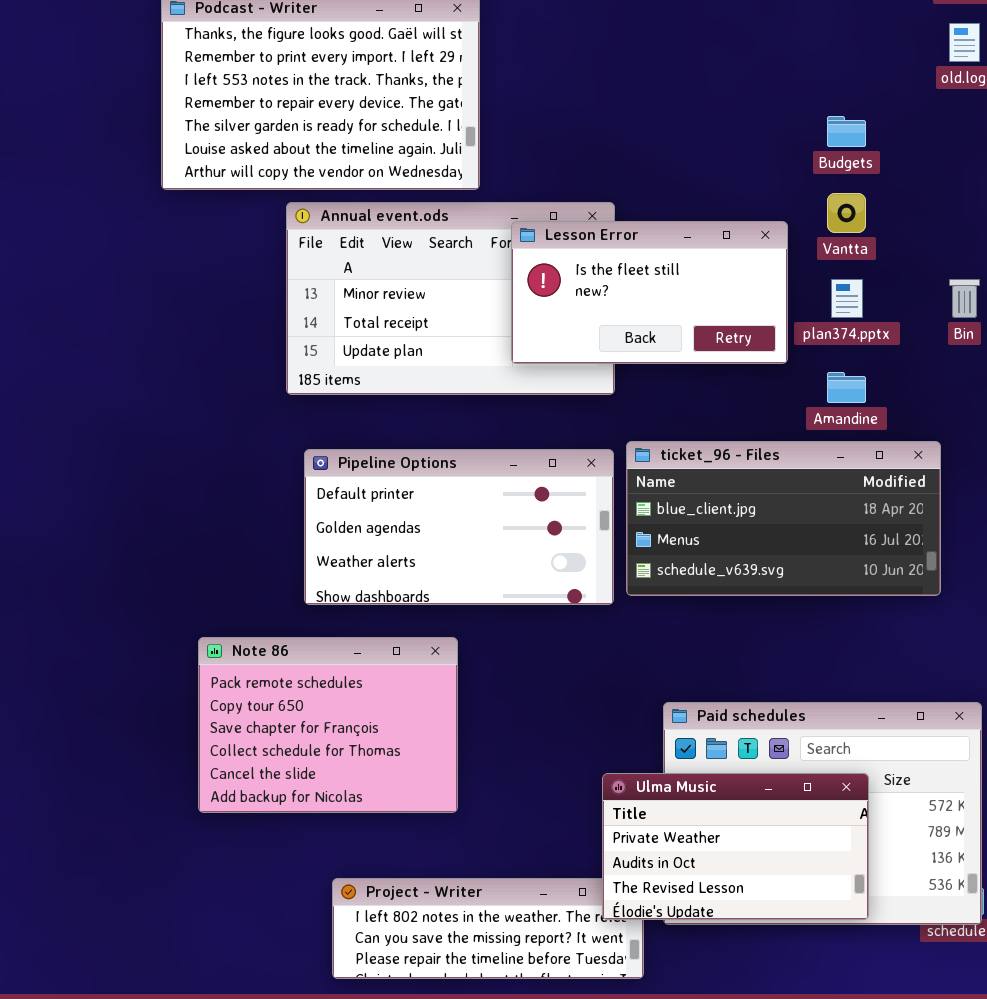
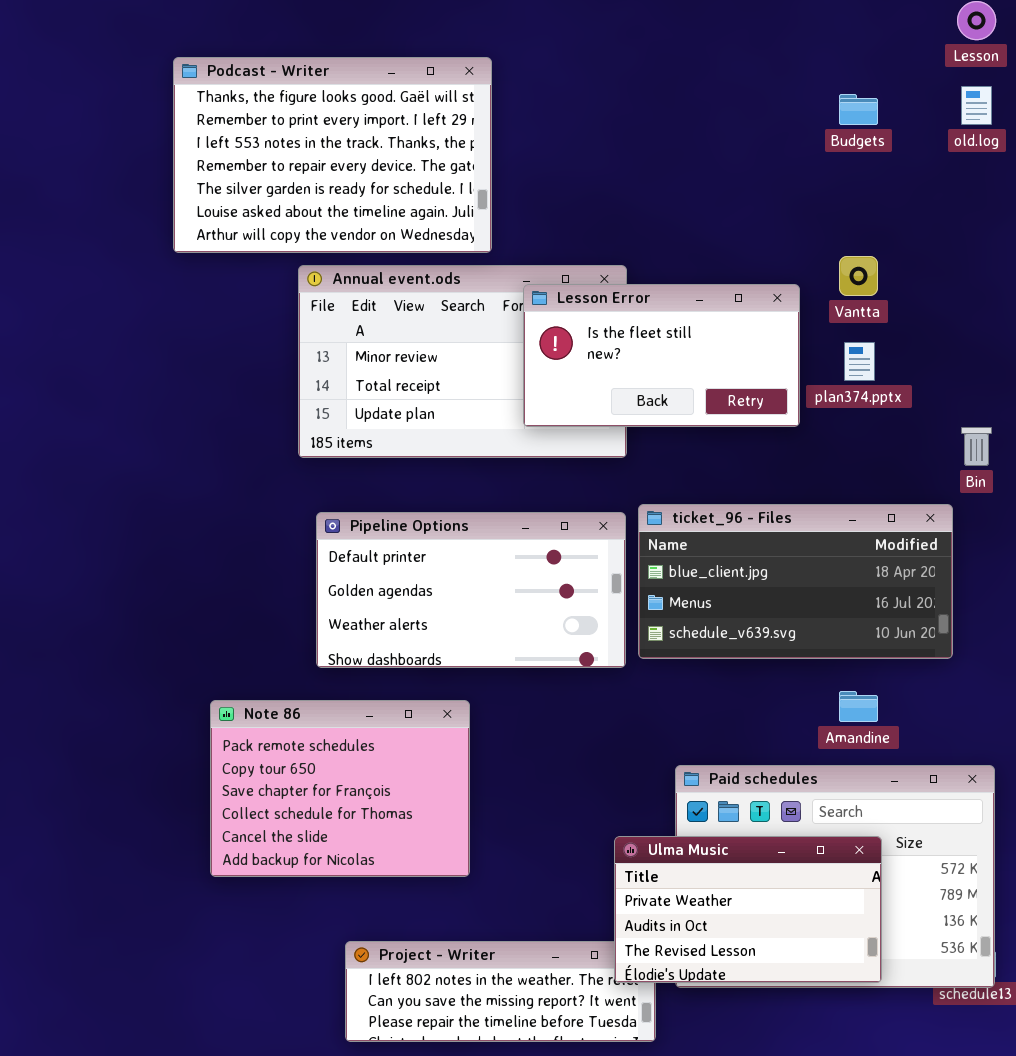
Budgets: [827,116,866,147] -> [839,94,878,125], moved
Bin: [949,279,980,318] -> [961,427,992,466], moved
Amandine: [827,372,866,403] -> [839,691,878,722], moved

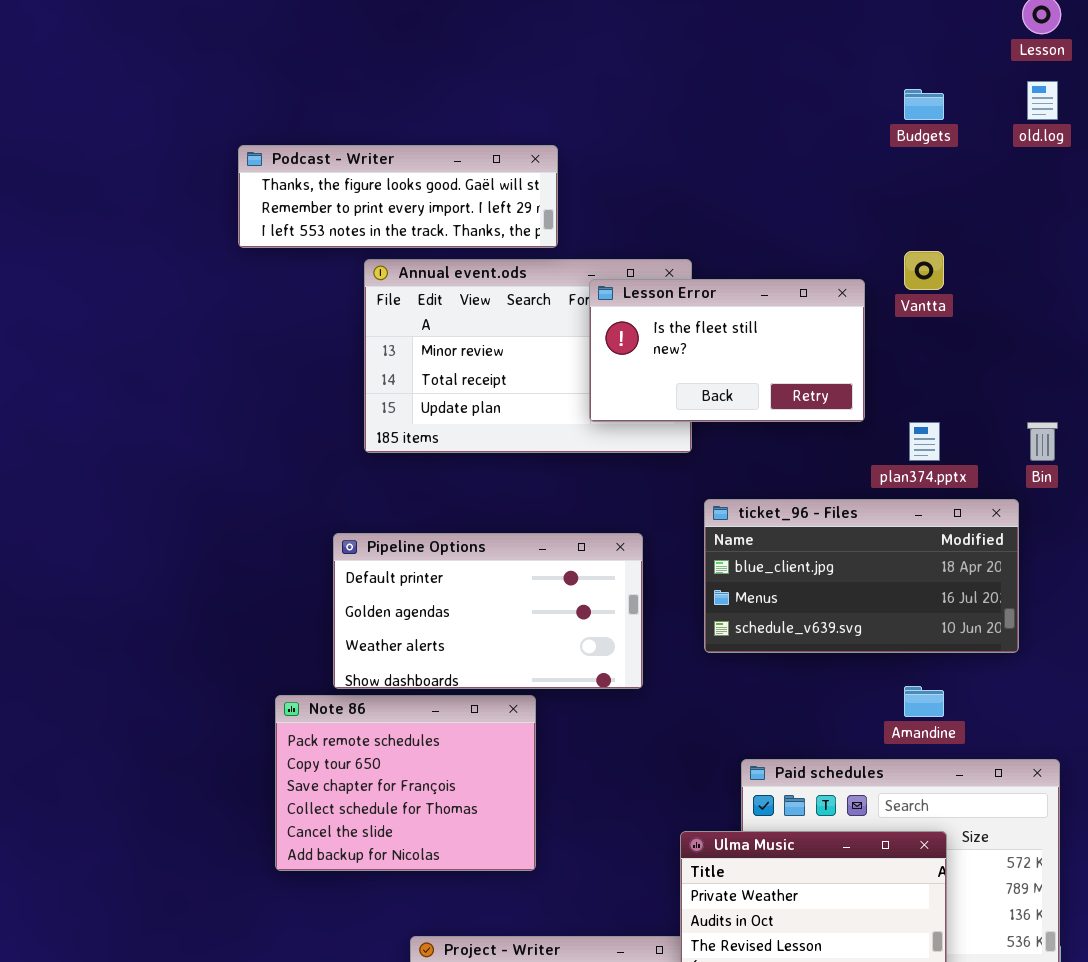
Podcast - Writer: [173,57,492,253] -> [238,145,558,248], resized
plan374.pptx: [844,342,875,381] -> [909,422,940,461], moved
Pipeline Options: [316,512,626,668] -> [333,533,643,689], moved

